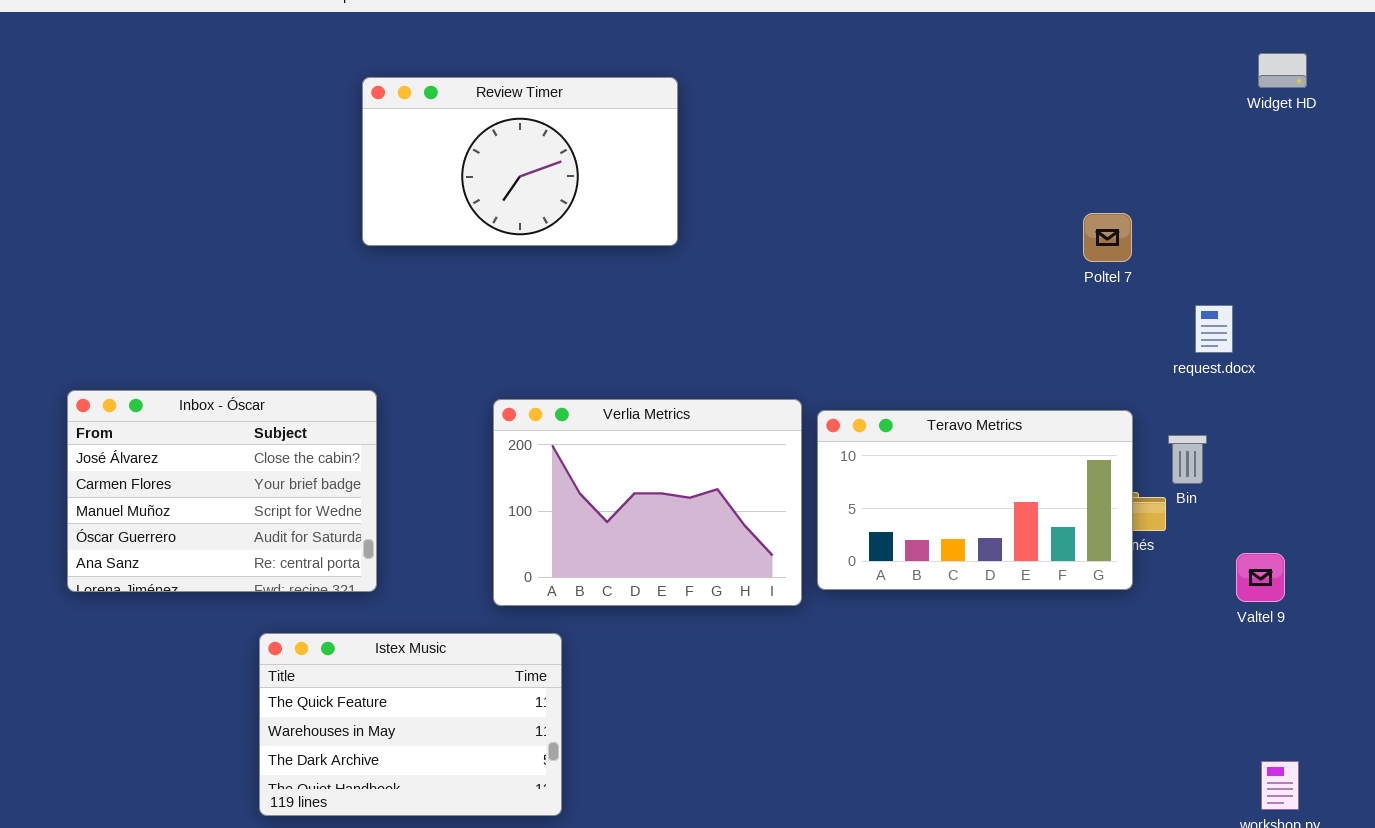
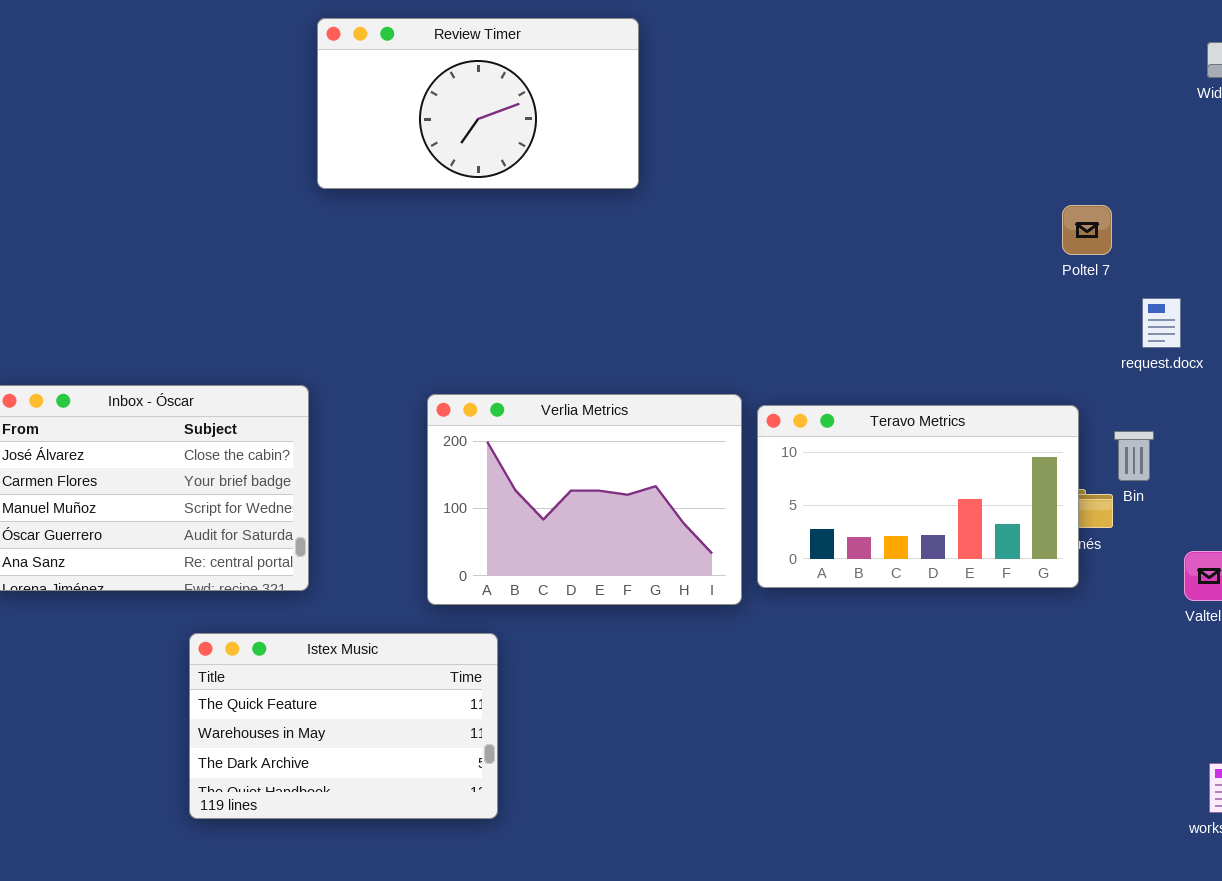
Review Timer: [362,77,678,246] -> [317,18,639,189], moved
Poltel 7: [1083,213,1132,262] -> [1062,205,1112,255], moved

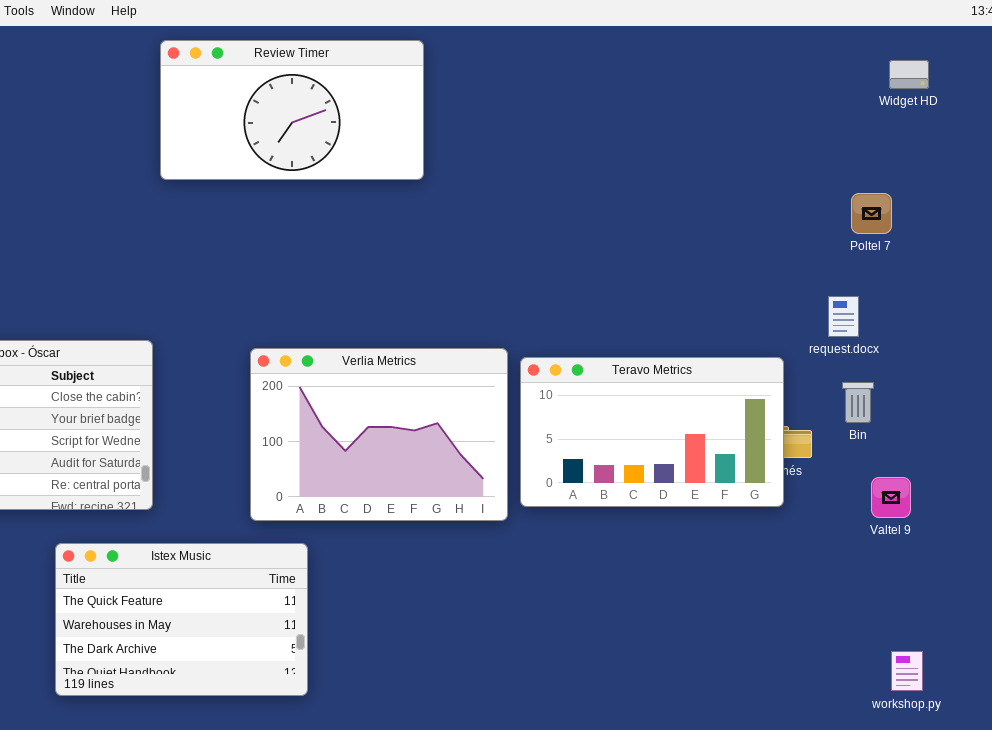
Poltel 7: [1062,205,1112,255] -> [851,193,892,234], moved
request.docx: [1142,298,1181,348] -> [828,296,859,337], moved
Bin: [1114,431,1154,481] -> [842,382,874,423], moved

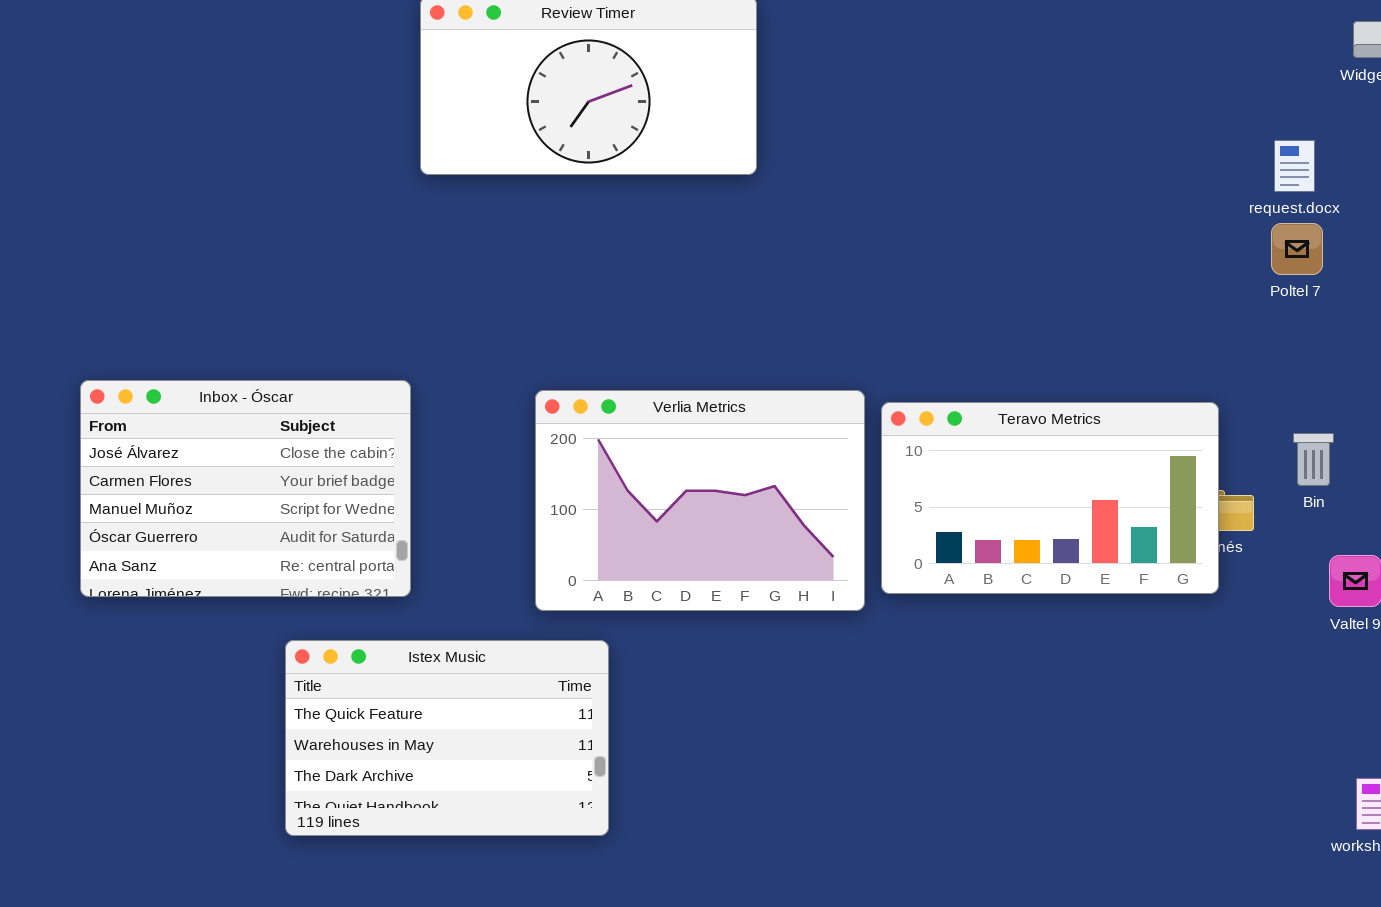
Poltel 7: [851,193,892,234] -> [1271,223,1323,275], moved
request.docx: [828,296,859,337] -> [1274,140,1315,192], moved

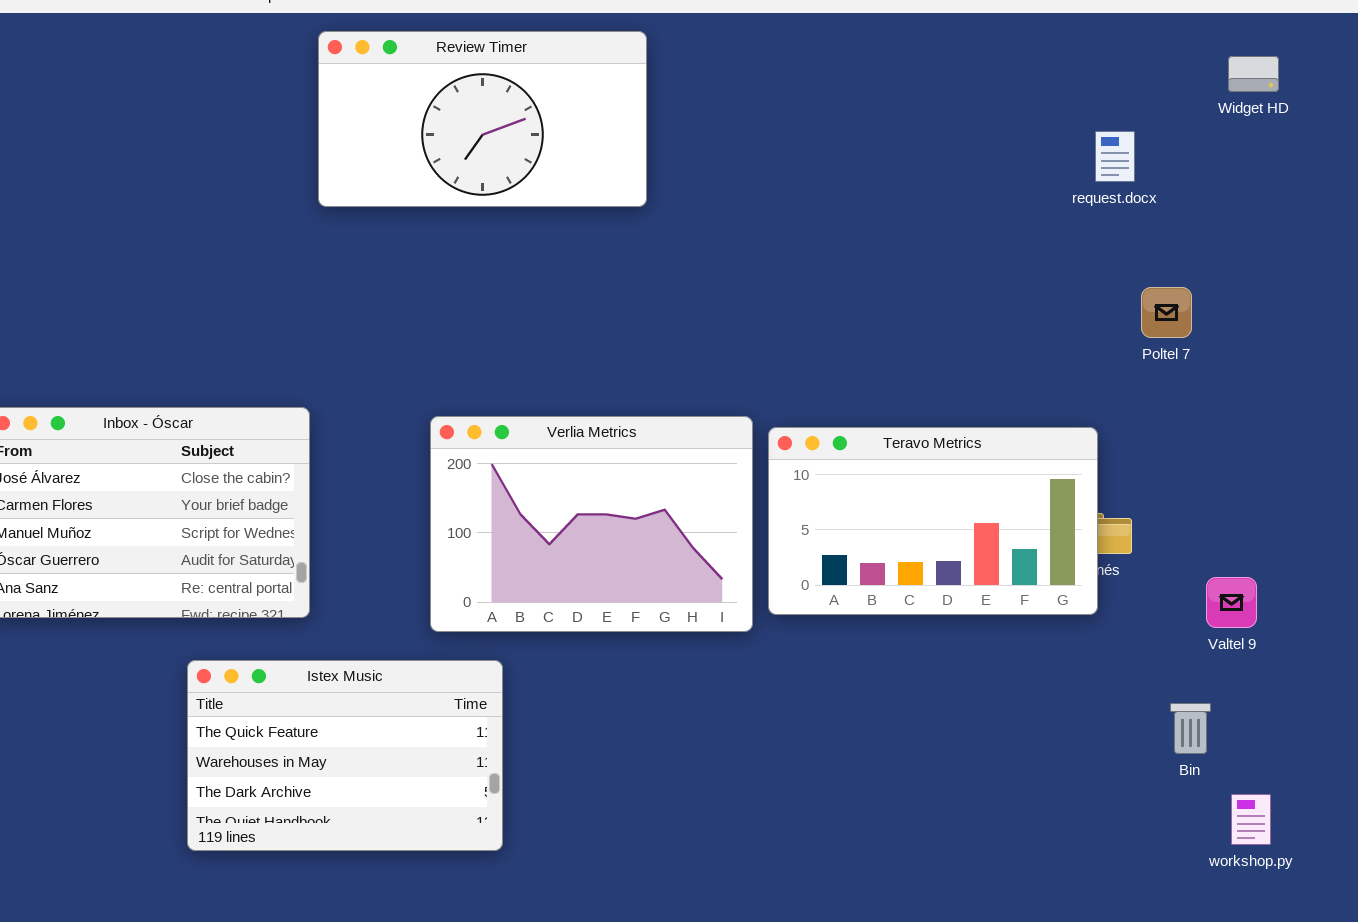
request.docx: [1274,140,1315,192] -> [1095,131,1135,182], moved
Poltel 7: [1271,223,1323,275] -> [1141,287,1192,338], moved
Bin: [1293,433,1334,486] -> [1170,703,1211,754], moved

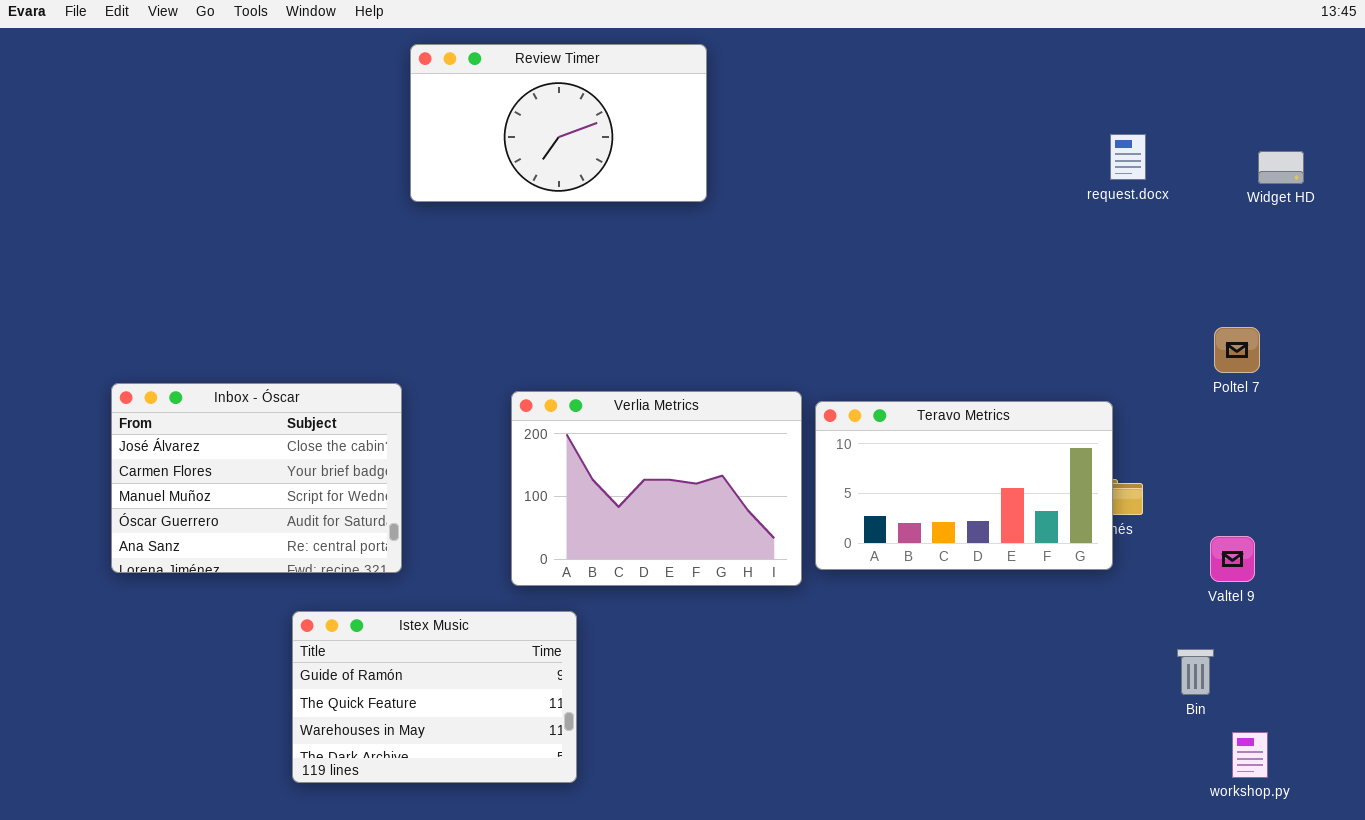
Widget HD: [1228,56,1279,92] -> [1258,151,1304,184], moved
Poltel 7: [1141,287,1192,338] -> [1214,327,1260,373], moved
Istex Music: [187,660,503,851] -> [292,611,577,783], scrolled up 1 row

